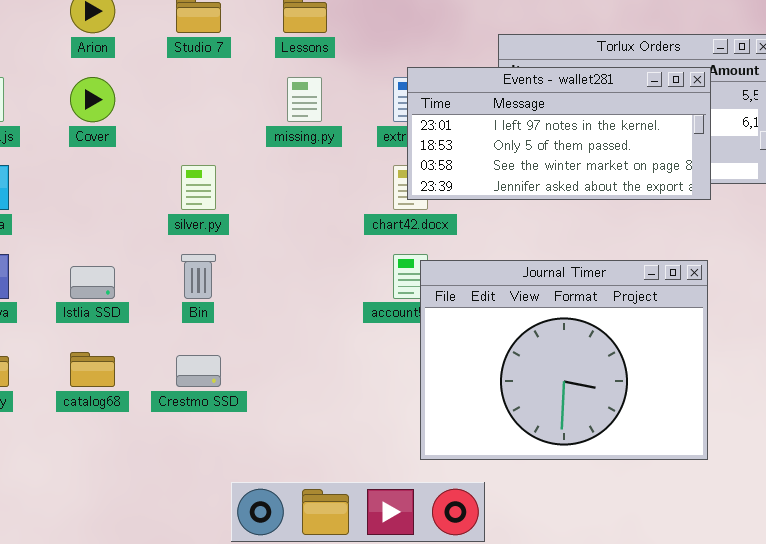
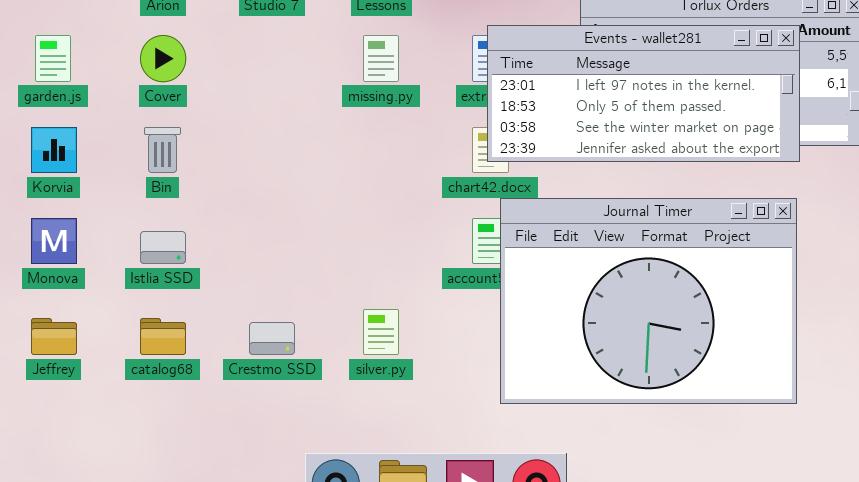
silver.py: [181,165,216,210] -> [363,309,399,355], moved
Bin: [181,254,216,299] -> [144,127,181,173], moved
Journal Timer: [420,260,708,460] -> [500,198,797,404], moved

